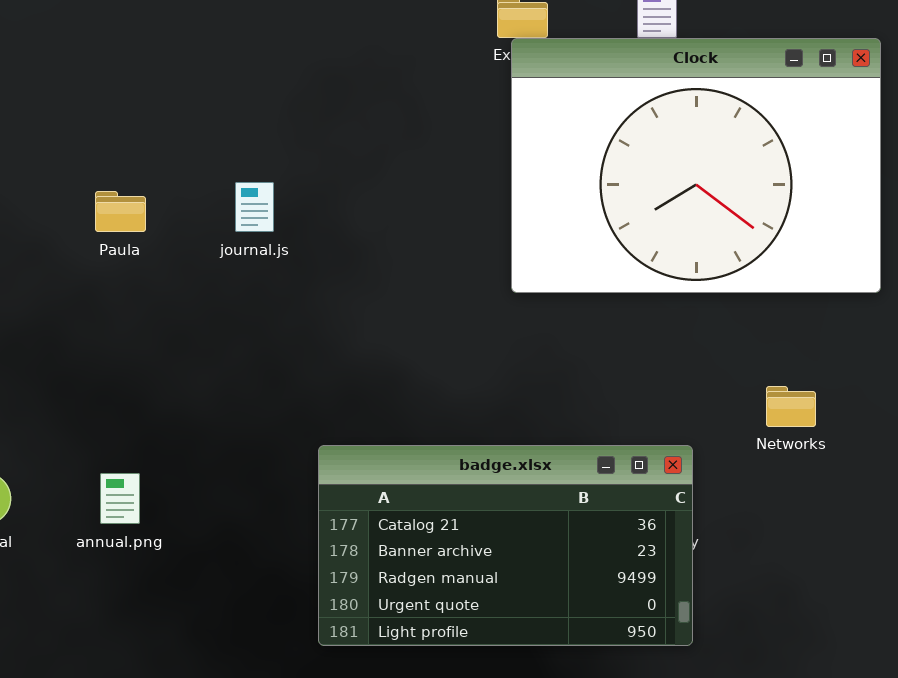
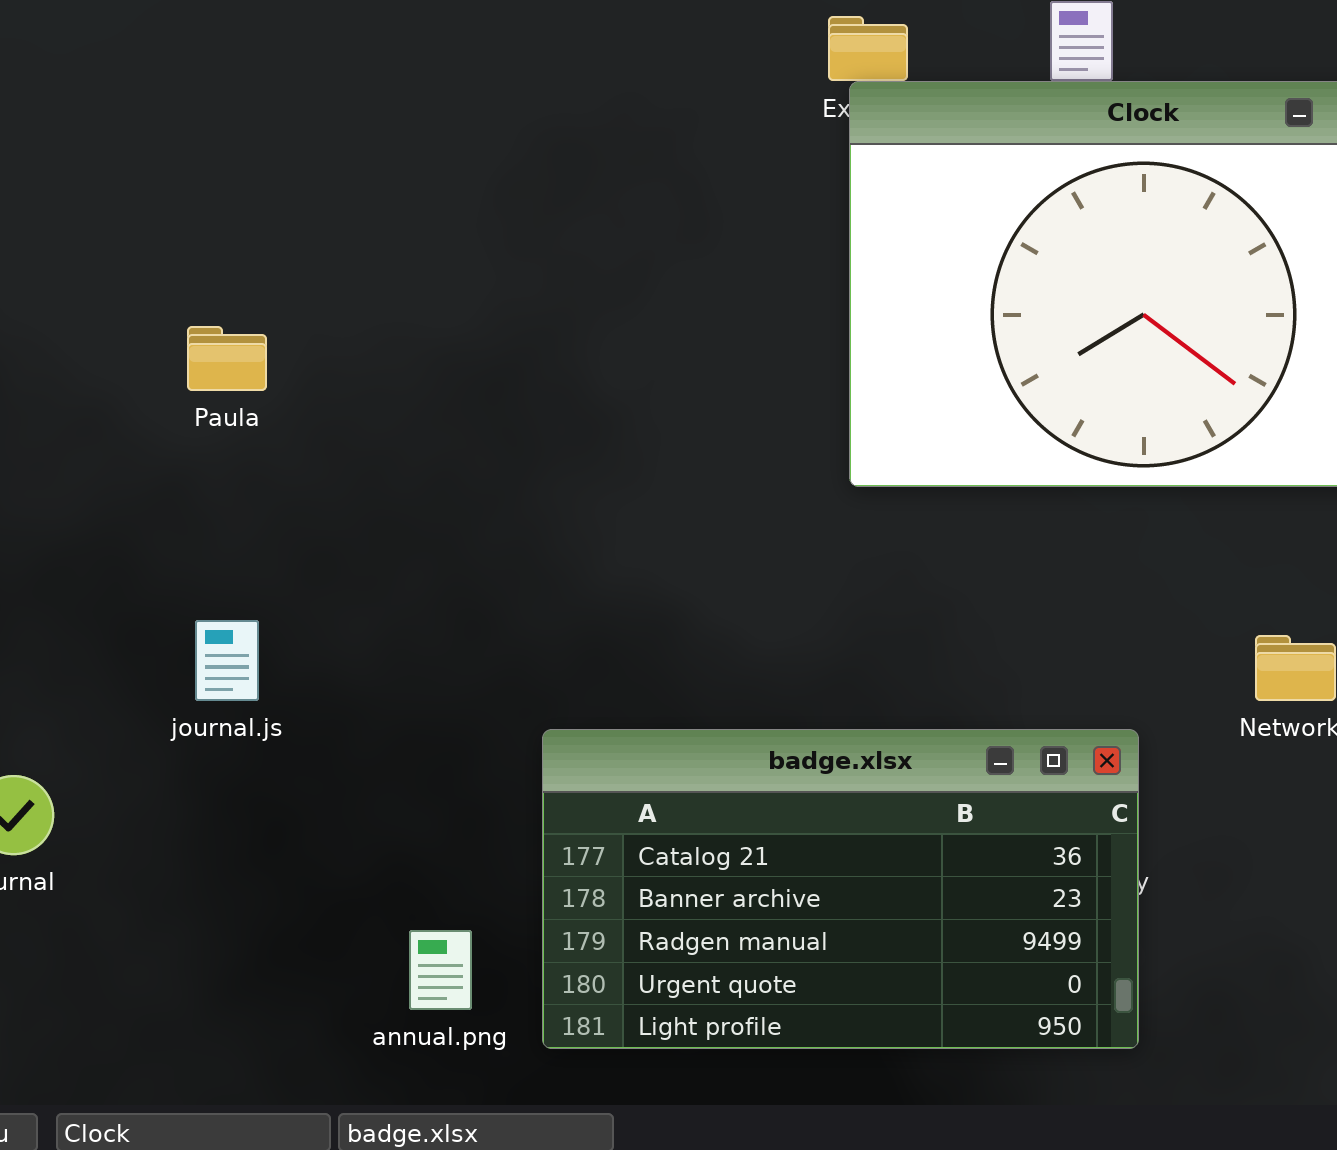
journal.js: [235,182,274,232] -> [195,620,259,701], moved
annual.png: [100,473,140,524] -> [409,930,472,1010], moved

